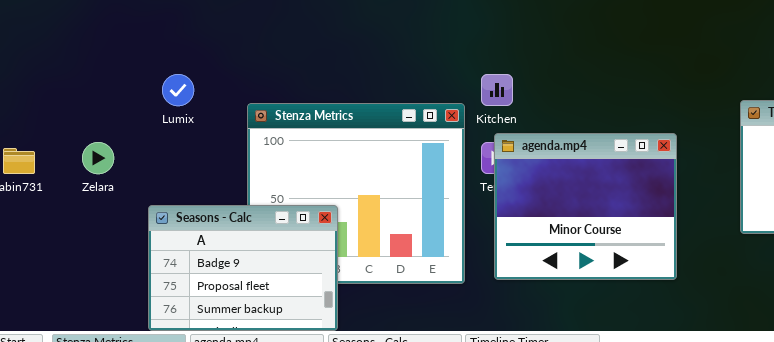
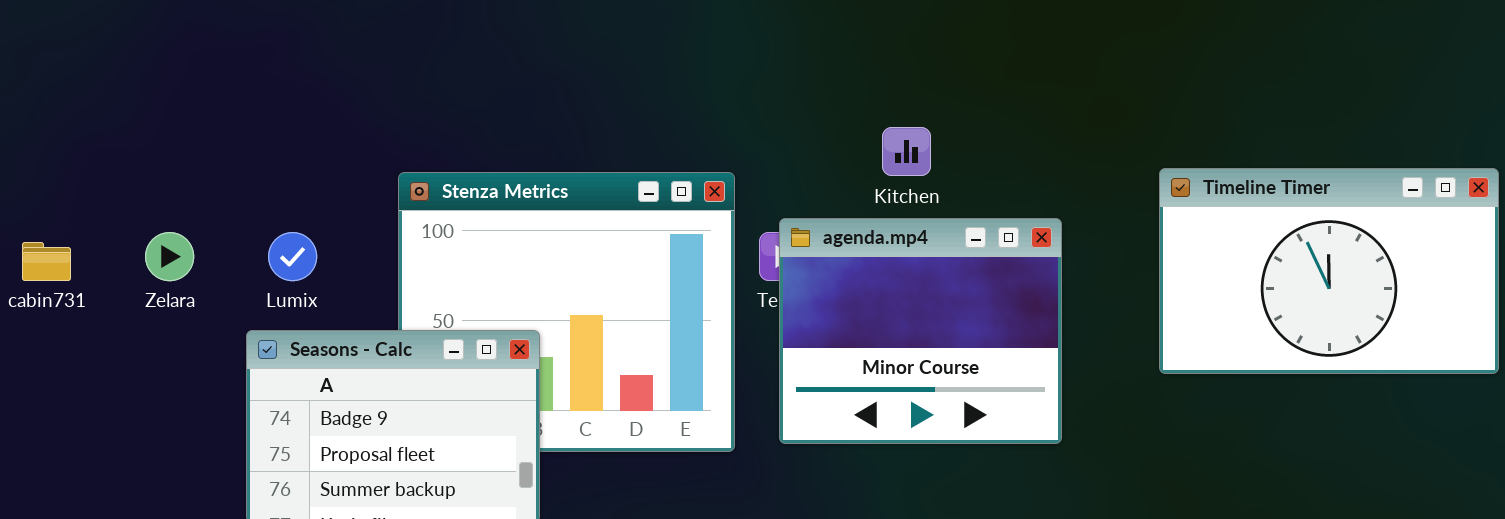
Lumix: [162,74,194,106] -> [268,232,317,281], moved
Kitchen: [481,74,513,106] -> [882,127,931,176], moved

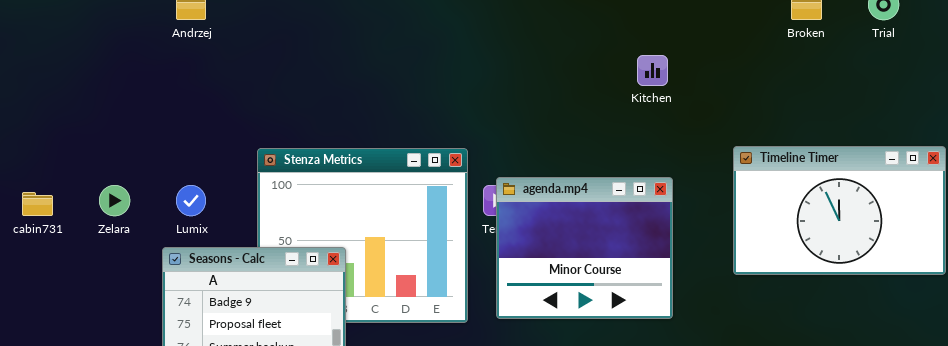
Kitchen: [882,127,931,176] -> [637,55,668,86], moved

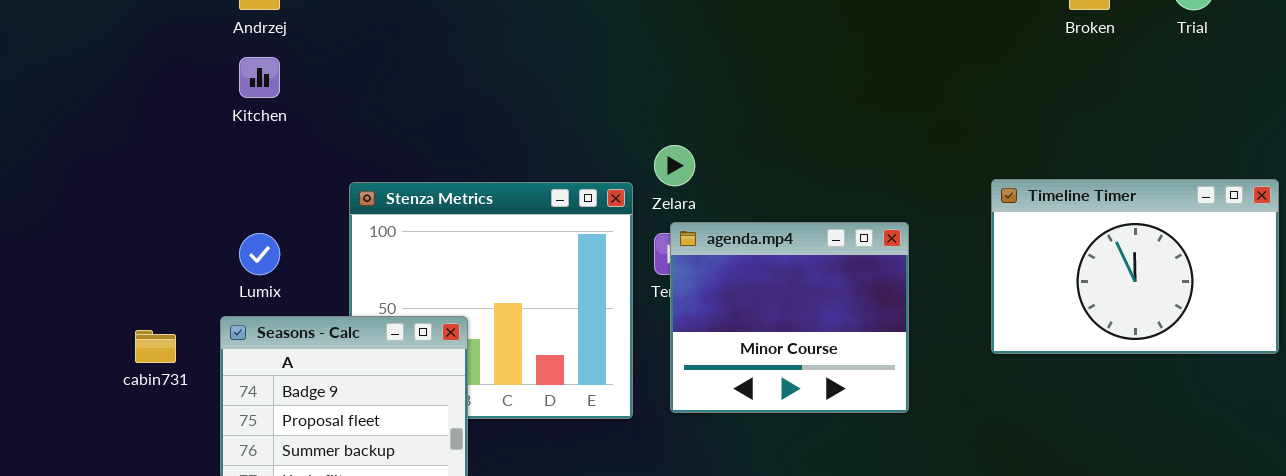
Kitchen: [637,55,668,86] -> [239,57,280,98], moved
Zelara: [99,185,130,216] -> [654,145,695,186], moved
cabin731: [22,192,53,216] -> [135,330,176,363], moved

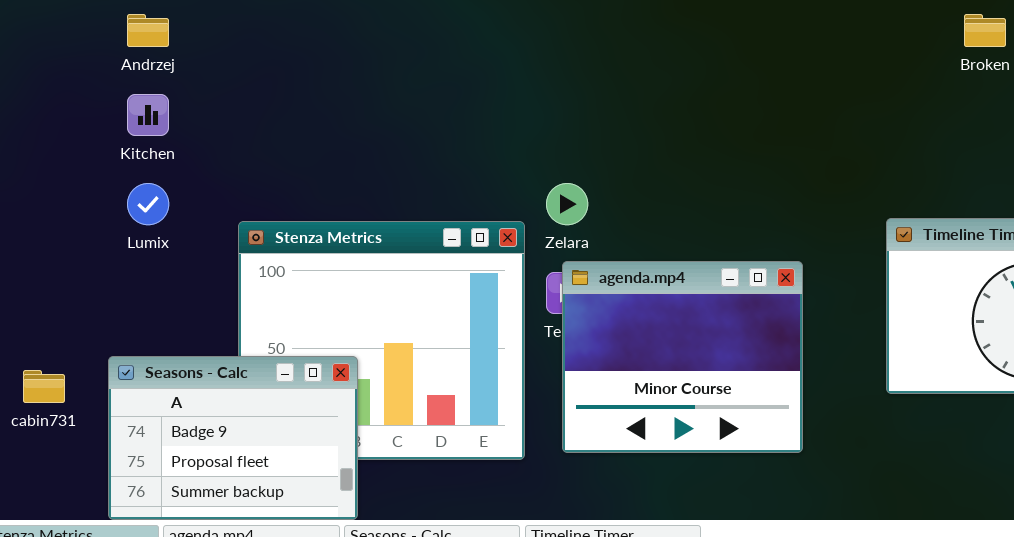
Lumix: [239,233,280,275] -> [127,183,169,225], moved

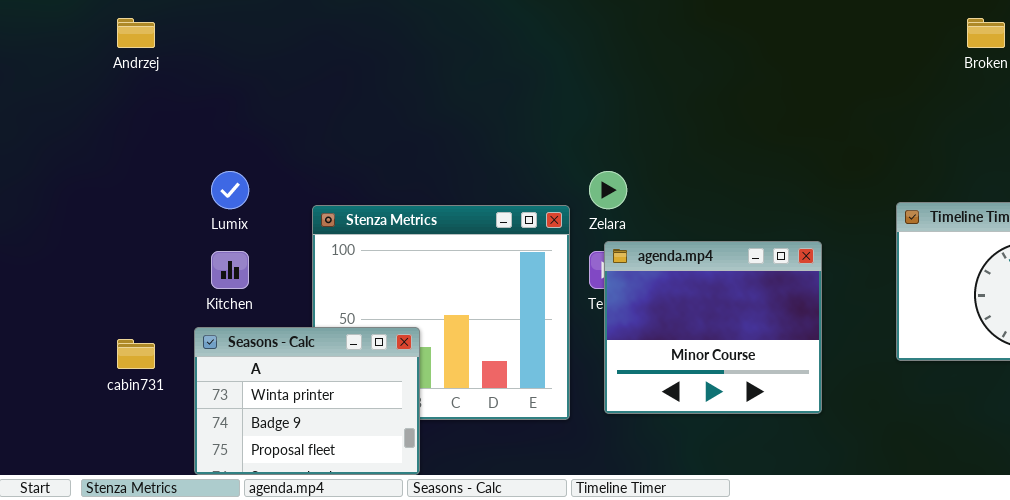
Andrzej: [127,14,169,47] -> [117,18,155,48], moved
Kitchen: [127,94,169,136] -> [211,251,249,289], moved
Seasons - Calc: [108,356,358,520] -> [194,327,420,475], scrolled up 1 row

